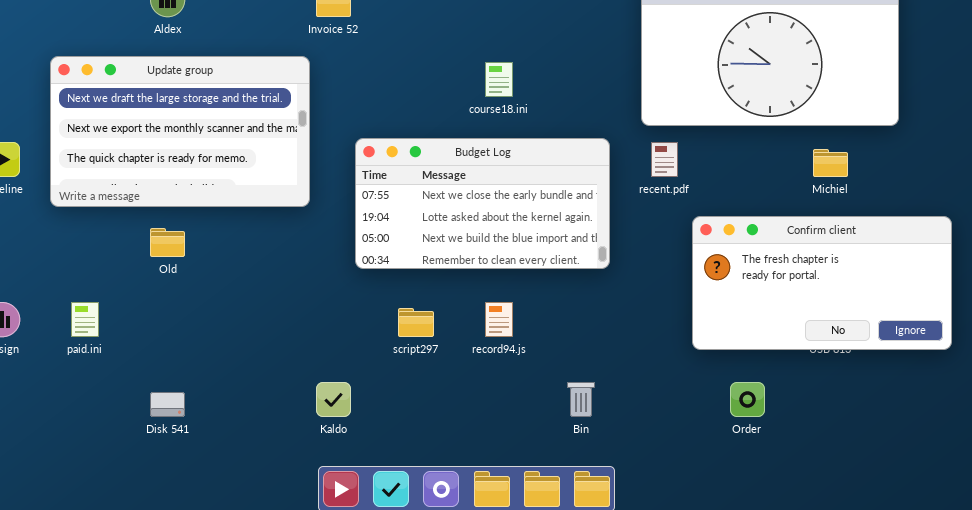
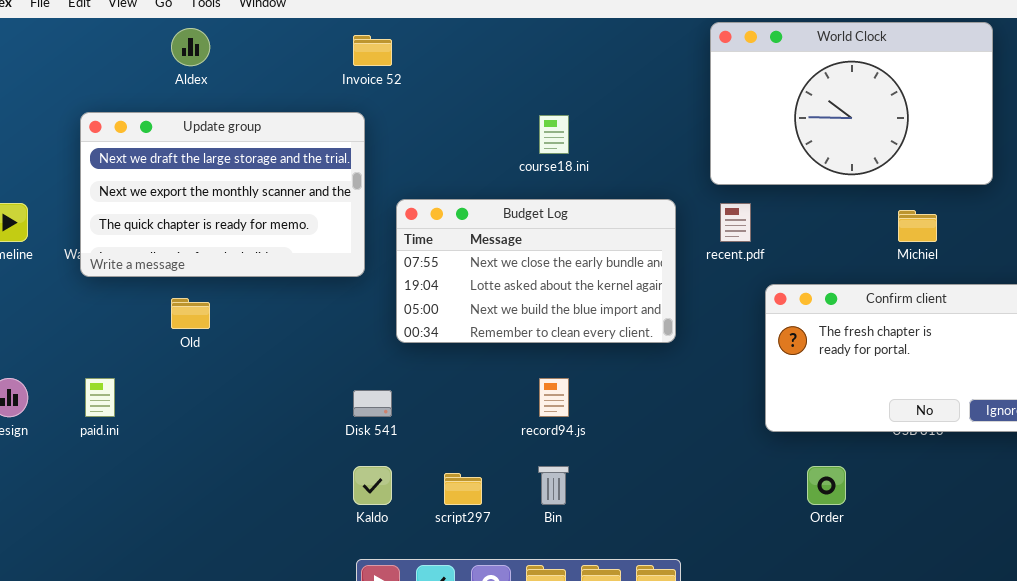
Update group: [50,56,310,207] -> [80,112,365,277], moved
script297: [398,308,434,337] -> [444,473,482,505], moved
Bin: [567,382,595,417] -> [538,466,569,505], moved
Disk 541: [150,392,185,417] -> [353,390,392,417], moved

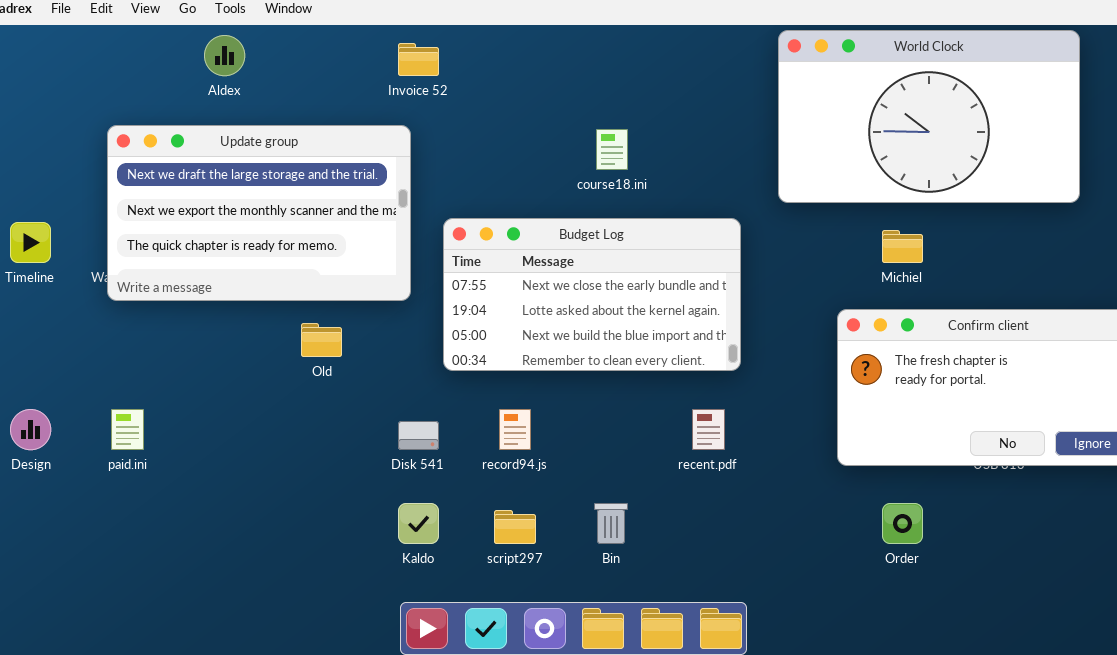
recent.pdf: [720,203,751,242] -> [692,409,725,450], moved
Michiel: [898,210,937,242] -> [882,230,923,263], moved
Old: [171,298,210,329] -> [301,323,342,357], moved
record94.js: [539,378,569,417] -> [499,409,531,450], moved

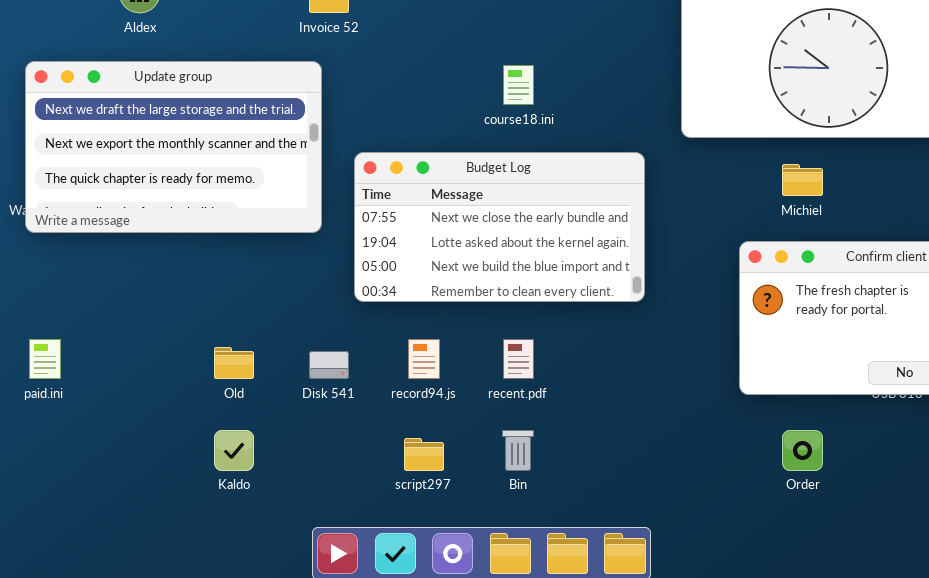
Old: [301,323,342,357] -> [214,347,254,379], moved
recent.pdf: [692,409,725,450] -> [503,339,534,379], moved
Kaldo: [398,503,439,544] -> [214,430,254,471], moved

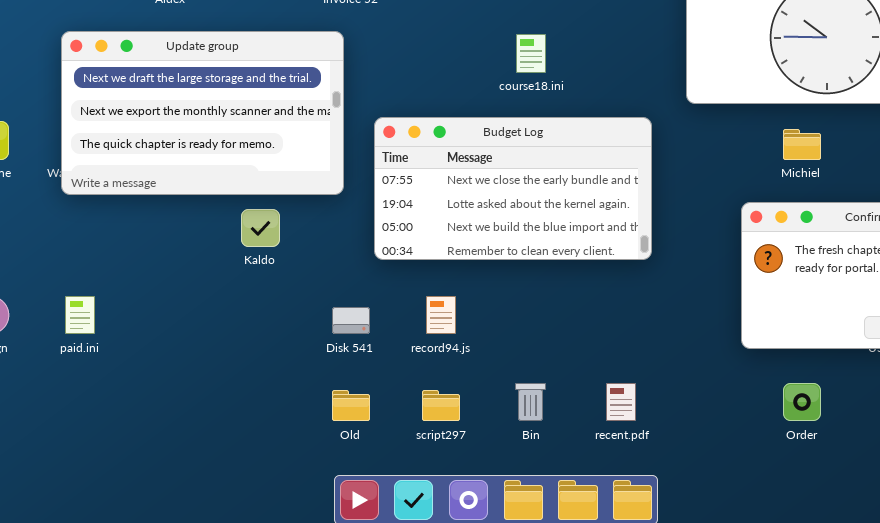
recent.pdf: [503,339,534,379] -> [606,383,636,421], moved
Old: [214,347,254,379] -> [332,390,370,421], moved
Kaldo: [214,430,254,471] -> [241,209,280,247], moved

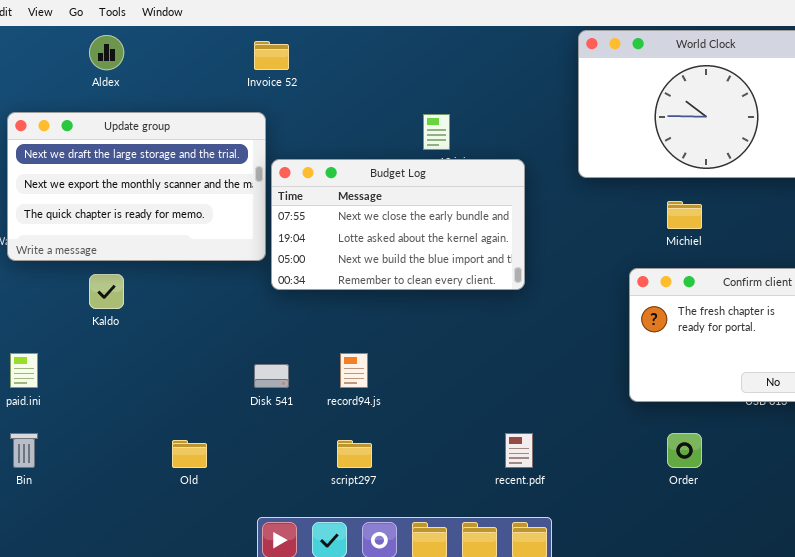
Budget Log: [374,117,652,260] -> [271,159,525,290], moved
Kaldo: [241,209,280,247] -> [89,274,124,309], moved
Bin: [515,383,546,421] -> [10,433,38,468], moved
Old: [332,390,370,421] -> [172,440,207,468], moved

